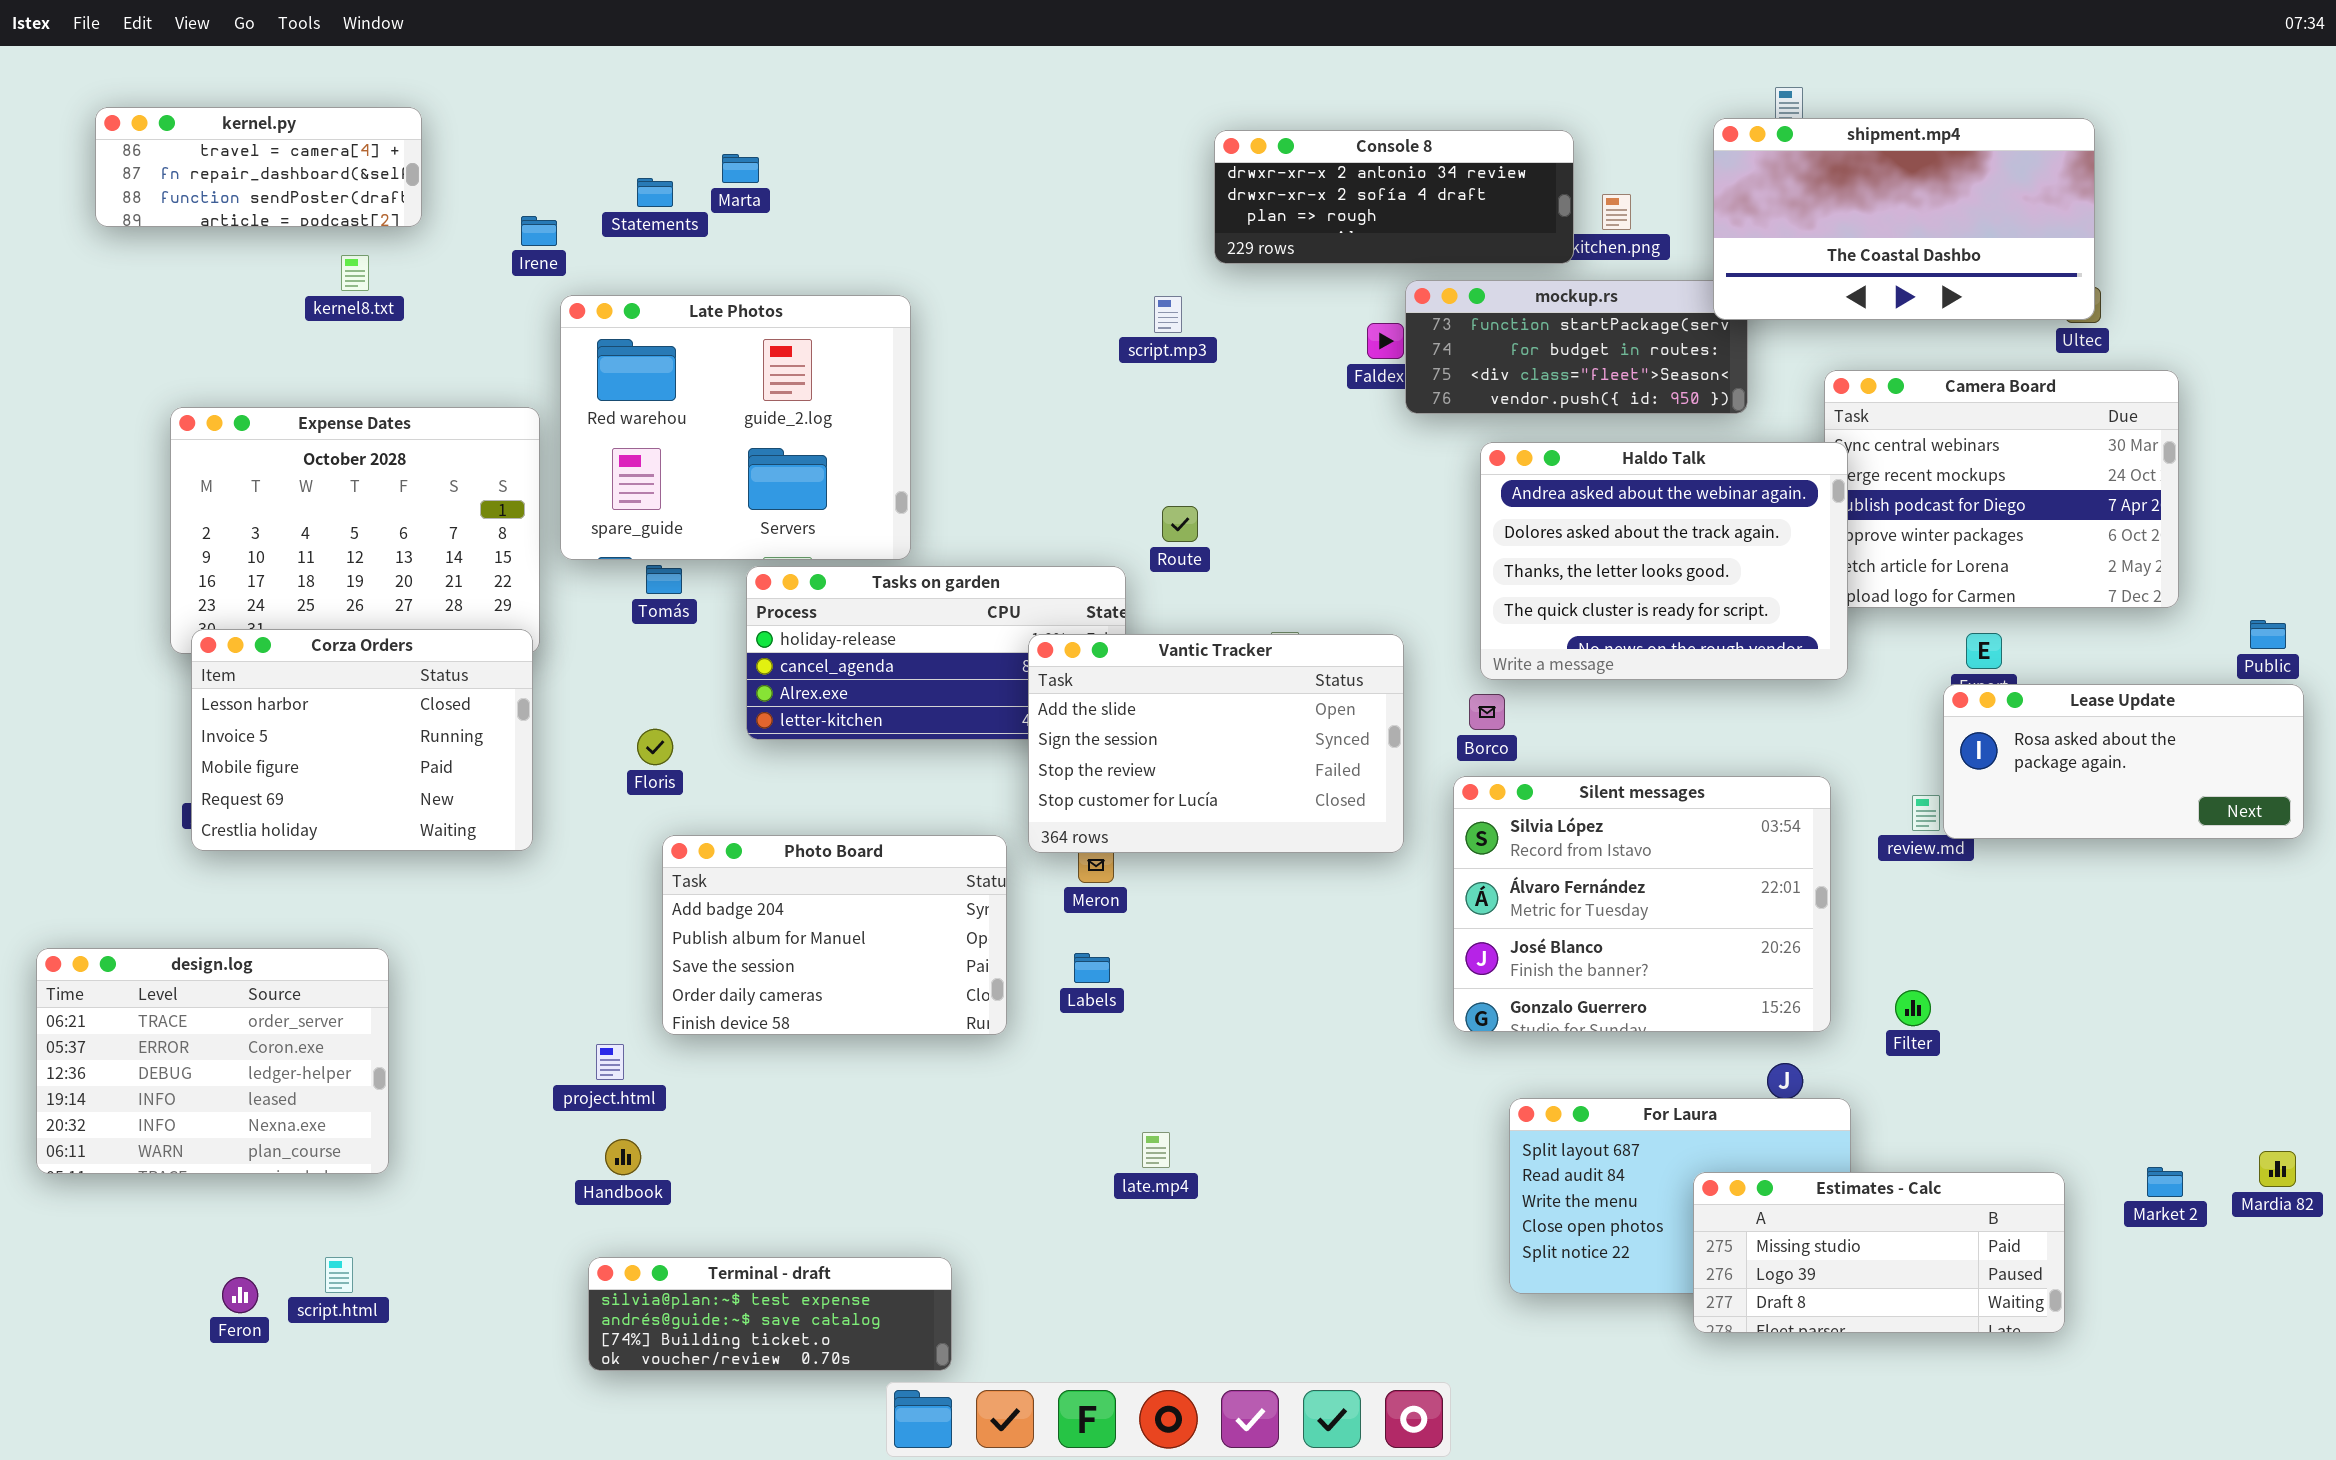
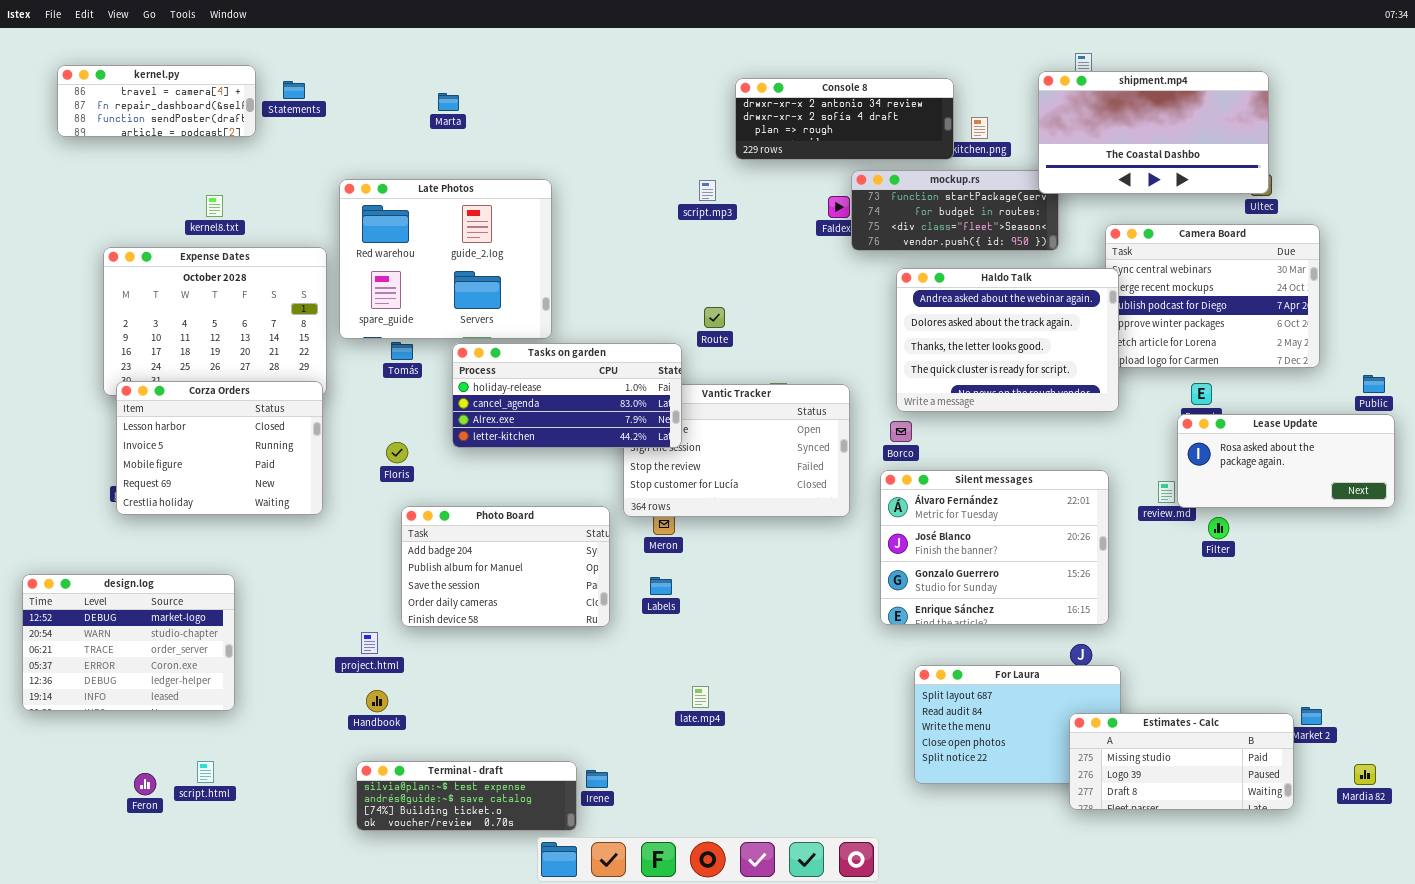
Statements: [637,178,673,207] -> [283,81,305,99], moved
Irene: [521,216,557,246] -> [586,770,608,788], moved
kernel8.txt: [341,255,369,291] -> [206,195,223,217], moved
Tasks on garden: [746,566,1126,740] -> [452,343,682,448], raised
Silent messages: [1453,776,1831,1032] -> [880,470,1109,625], scrolled down 1 row
design.log: [36,948,389,1174] -> [22,574,235,711], scrolled up 2 rows
Filter: [1895,990,1931,1026] -> [1208,517,1229,539], moved
Mardia 82: [2259,1151,2296,1187] -> [1354,764,1376,785], moved
Estimates - Calc: [1693,1172,2065,1333] -> [1069,713,1294,810], moved

